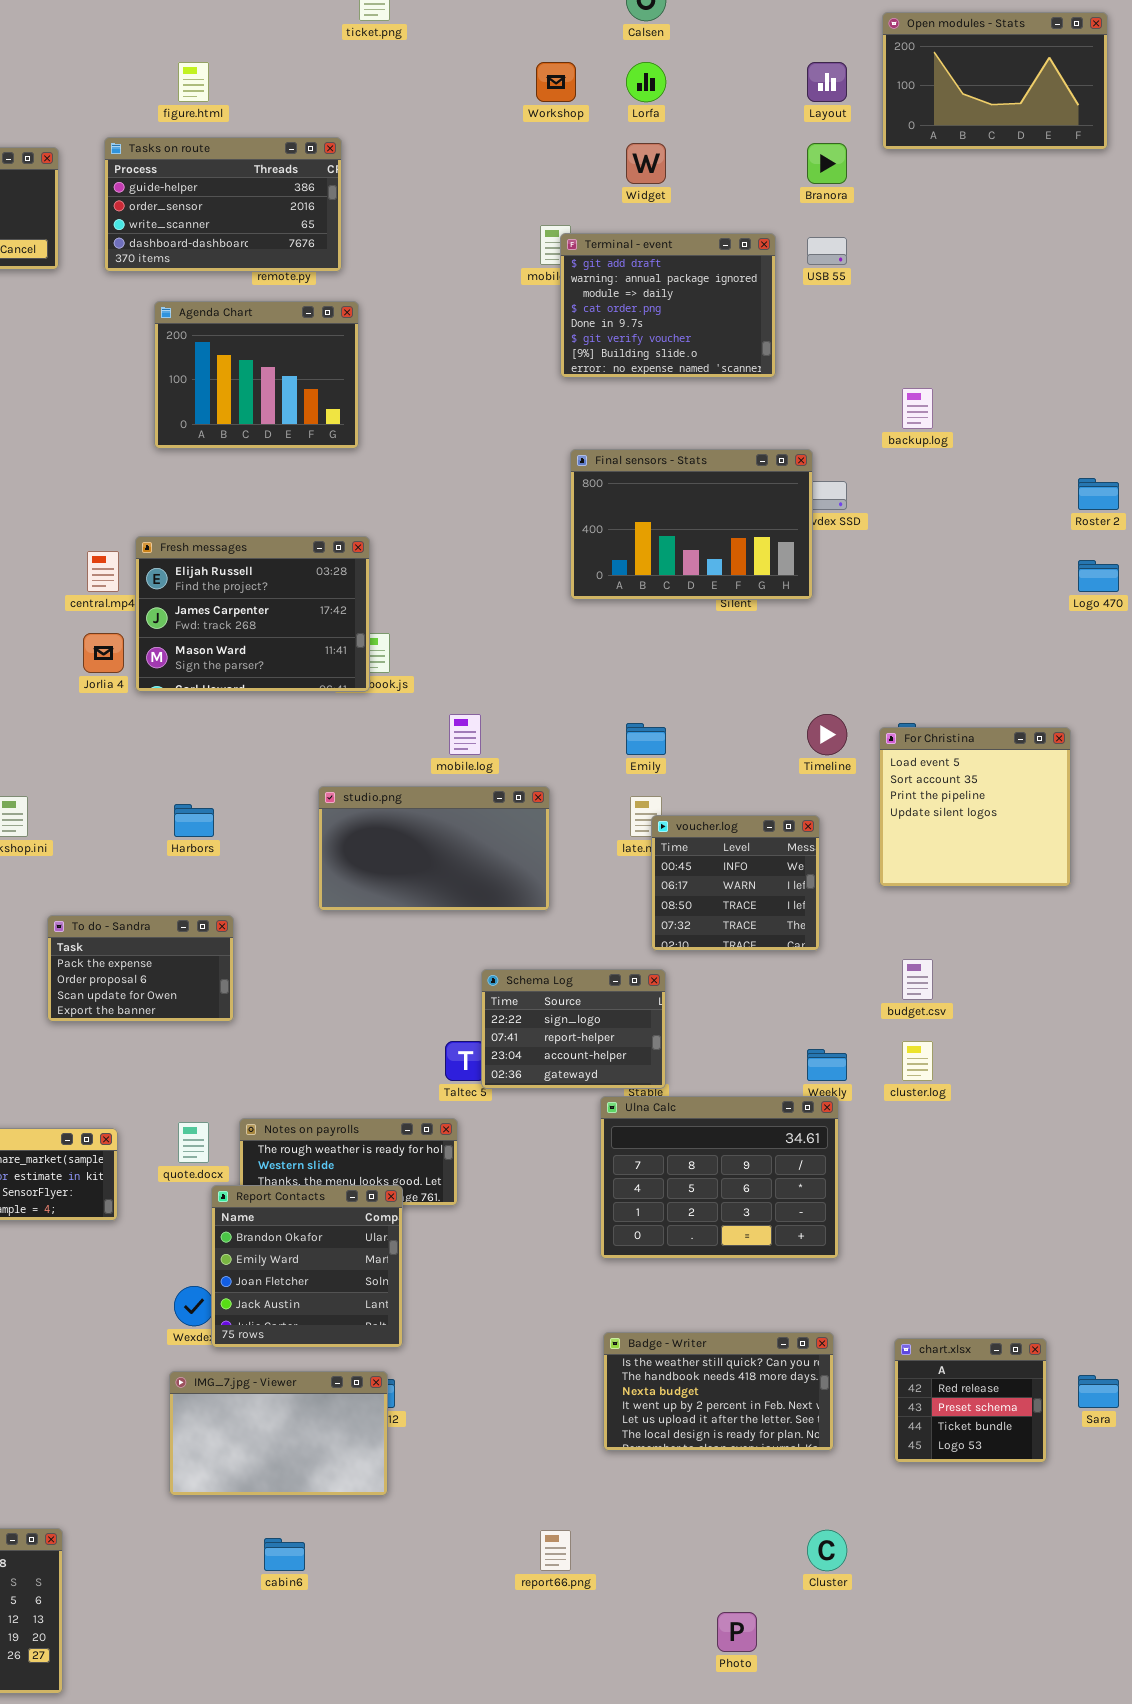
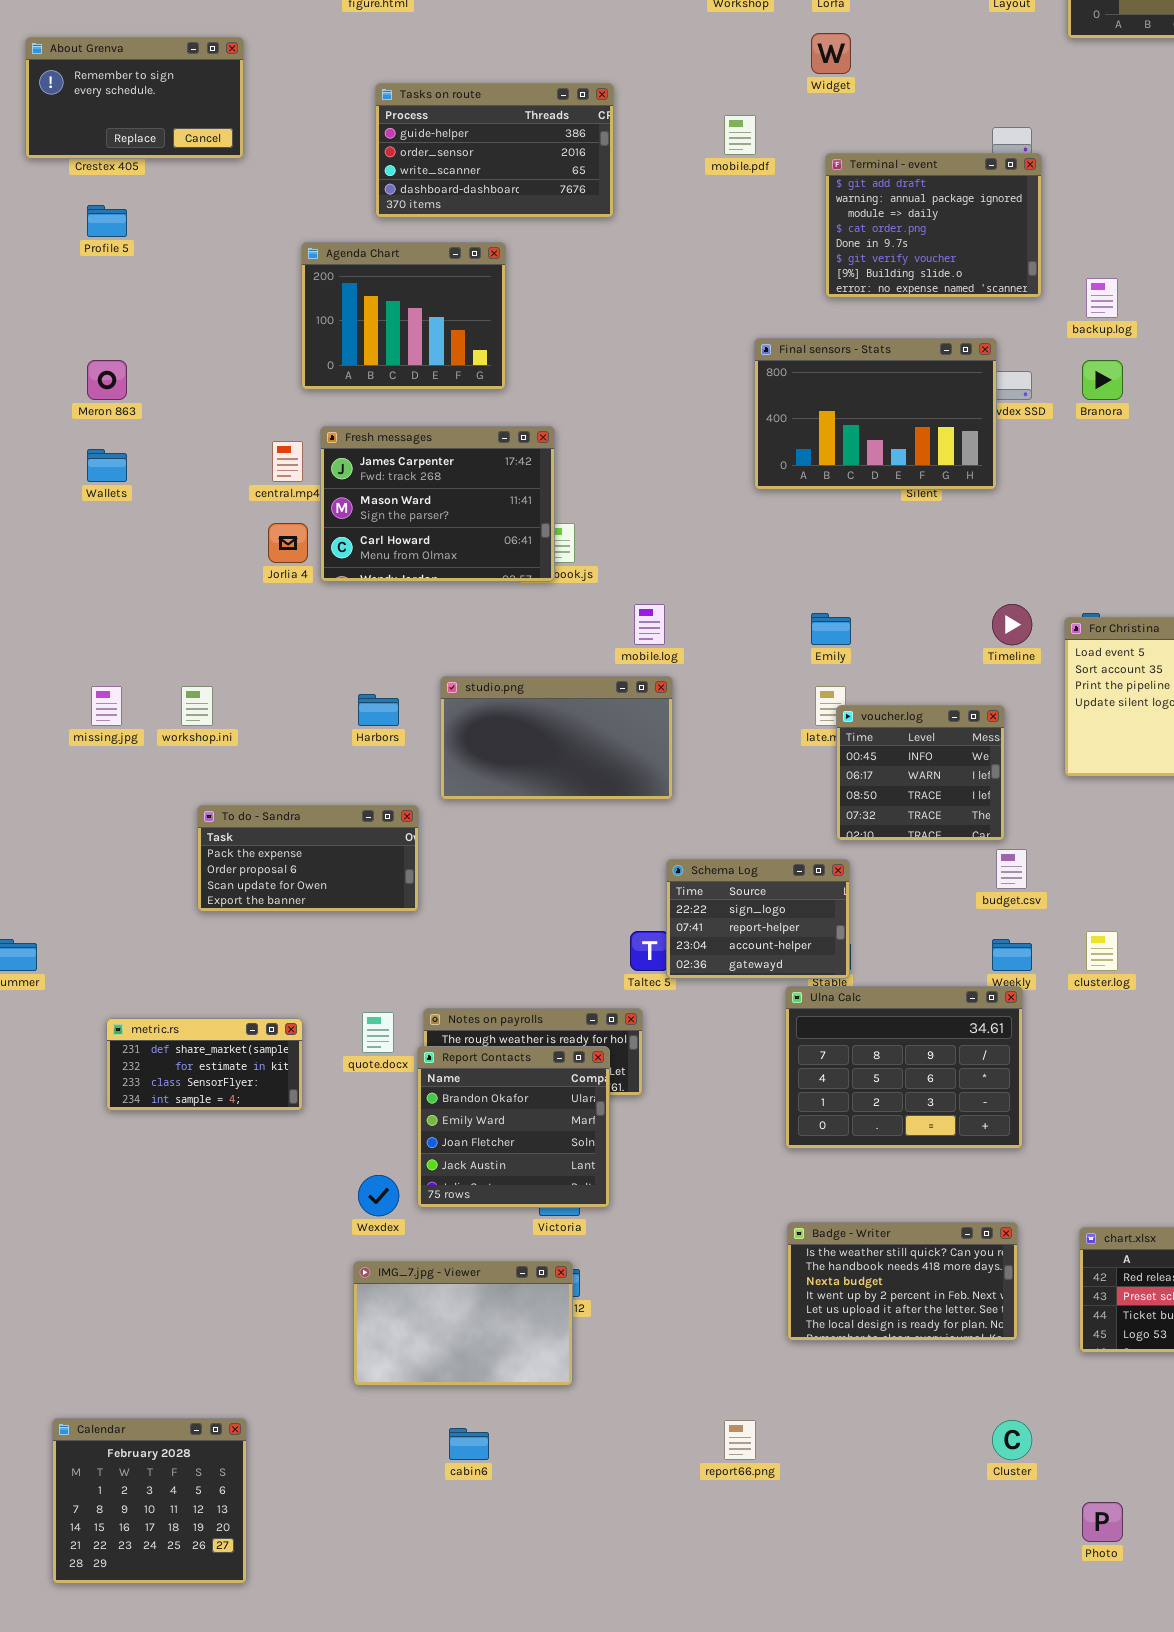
Tasks on route: [104,137,342,272] -> [375,83,614,218], moved
Branora: [807,143,847,184] -> [1082,360,1123,400], moved
Terminal - event: [560,233,776,378] -> [825,153,1042,298], moved
Agenda Chart: [154,301,359,449] -> [301,242,506,390], moved
Fresh messages: [135,536,370,692] -> [320,426,555,582], scrolled down 1 row
studio.png: [318,786,550,911] -> [440,676,673,800], moved
To do - Sandra: [47,915,234,1022] -> [197,805,419,912], resized
budget.csv: [902,959,933,1000] -> [996,849,1027,889], moved
Report Contacts: [211,1185,403,1348] -> [417,1046,610,1208], moved
Photo: [717,1612,757,1652] -> [1082,1502,1123,1542], moved

